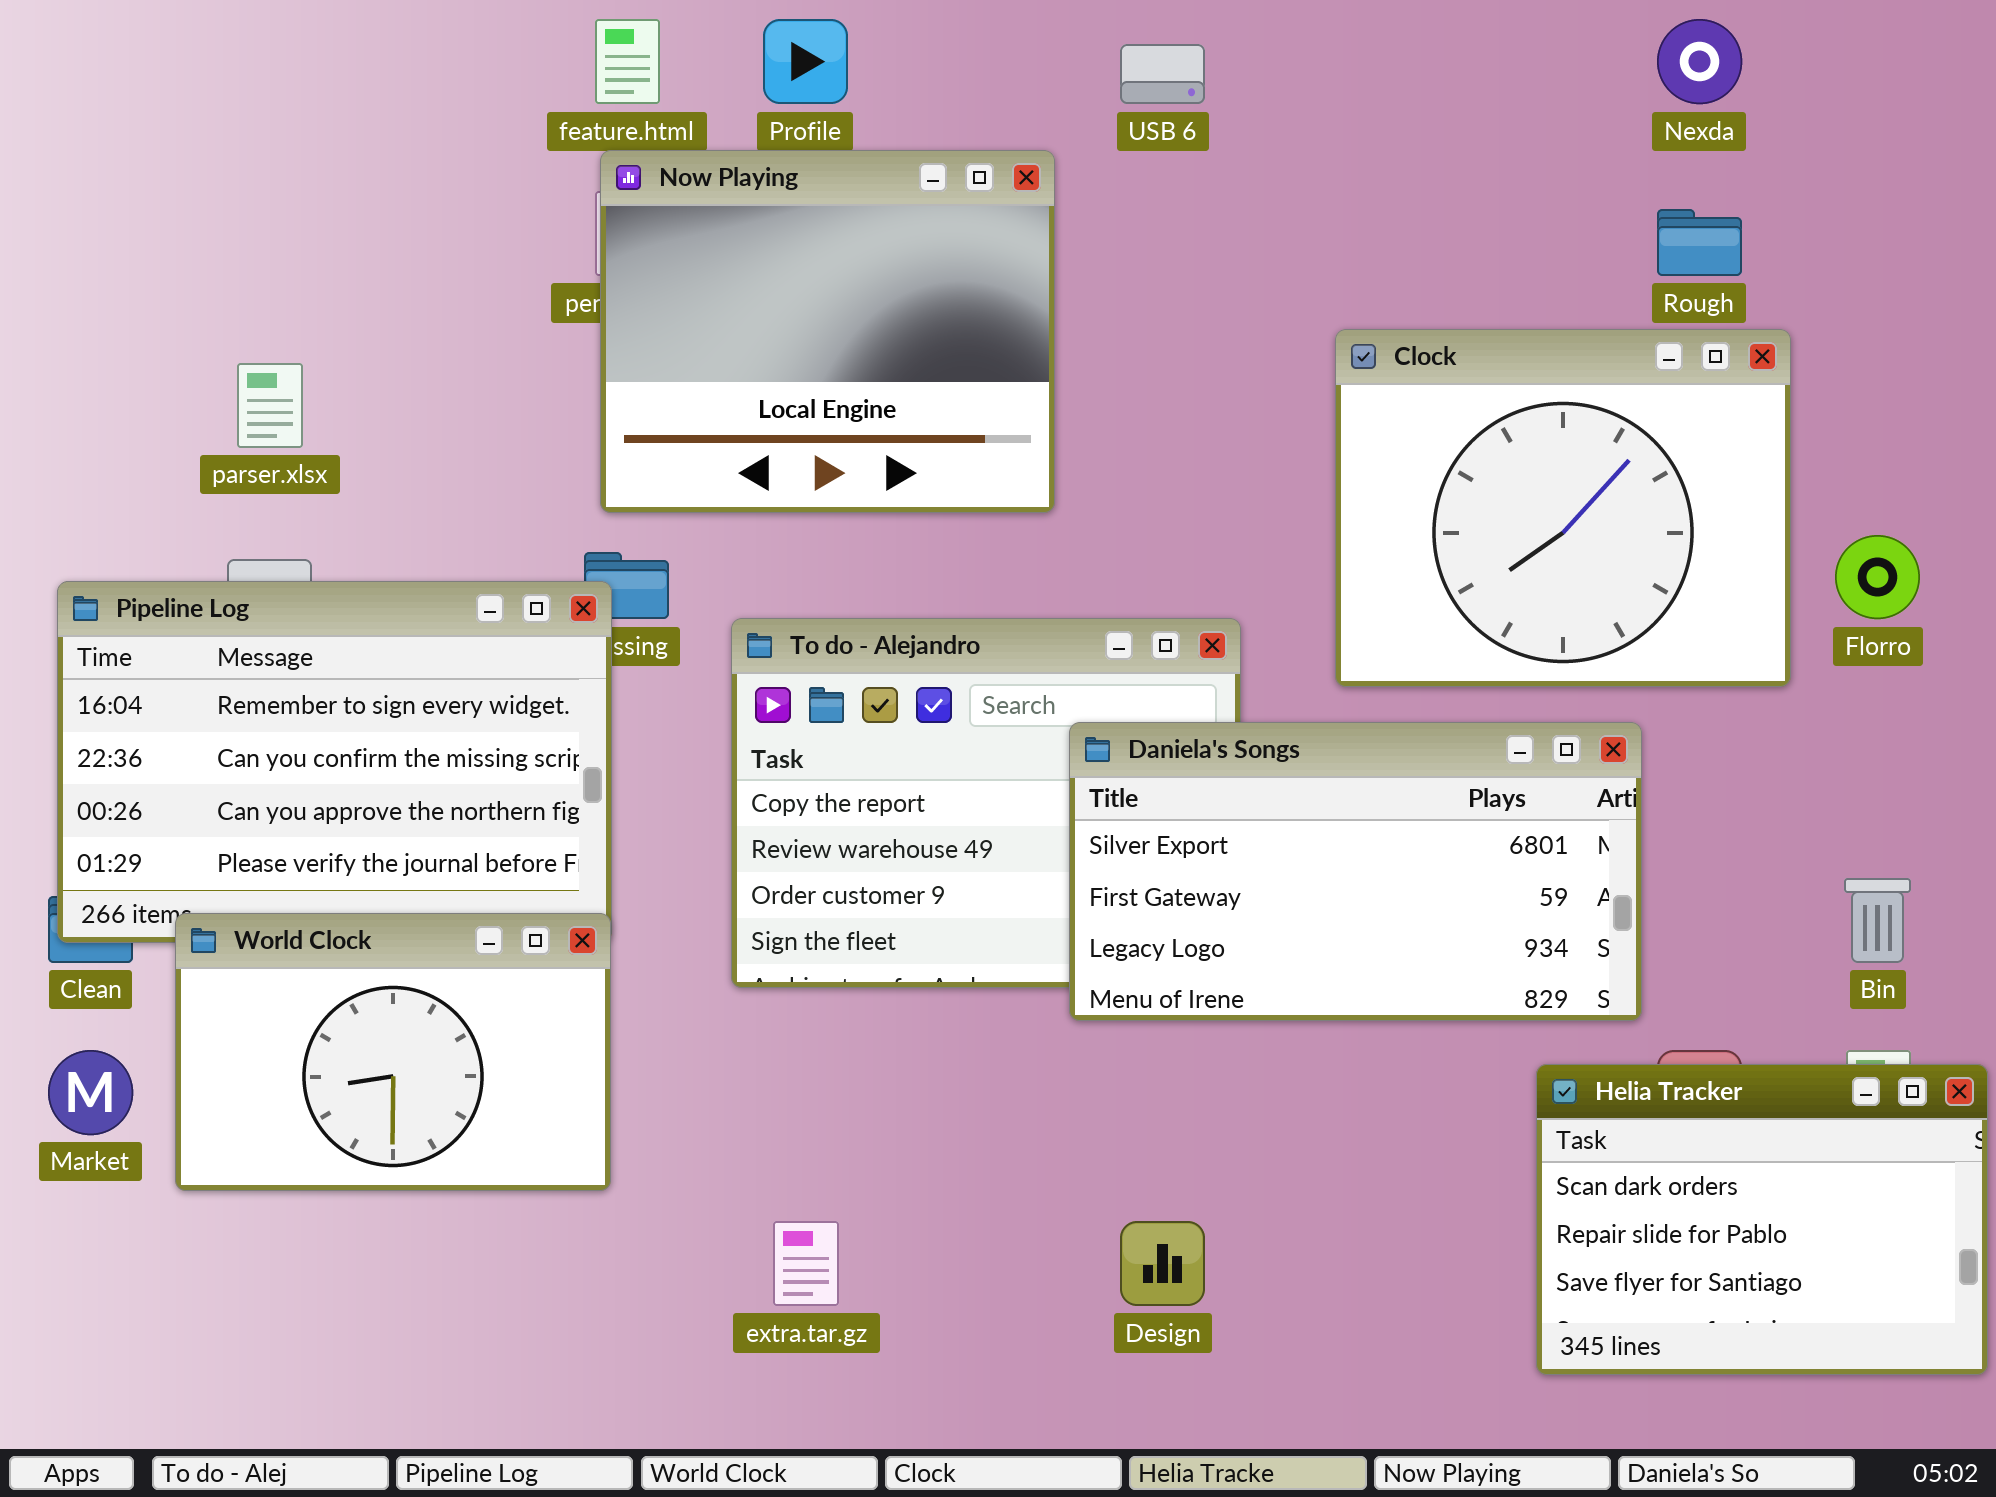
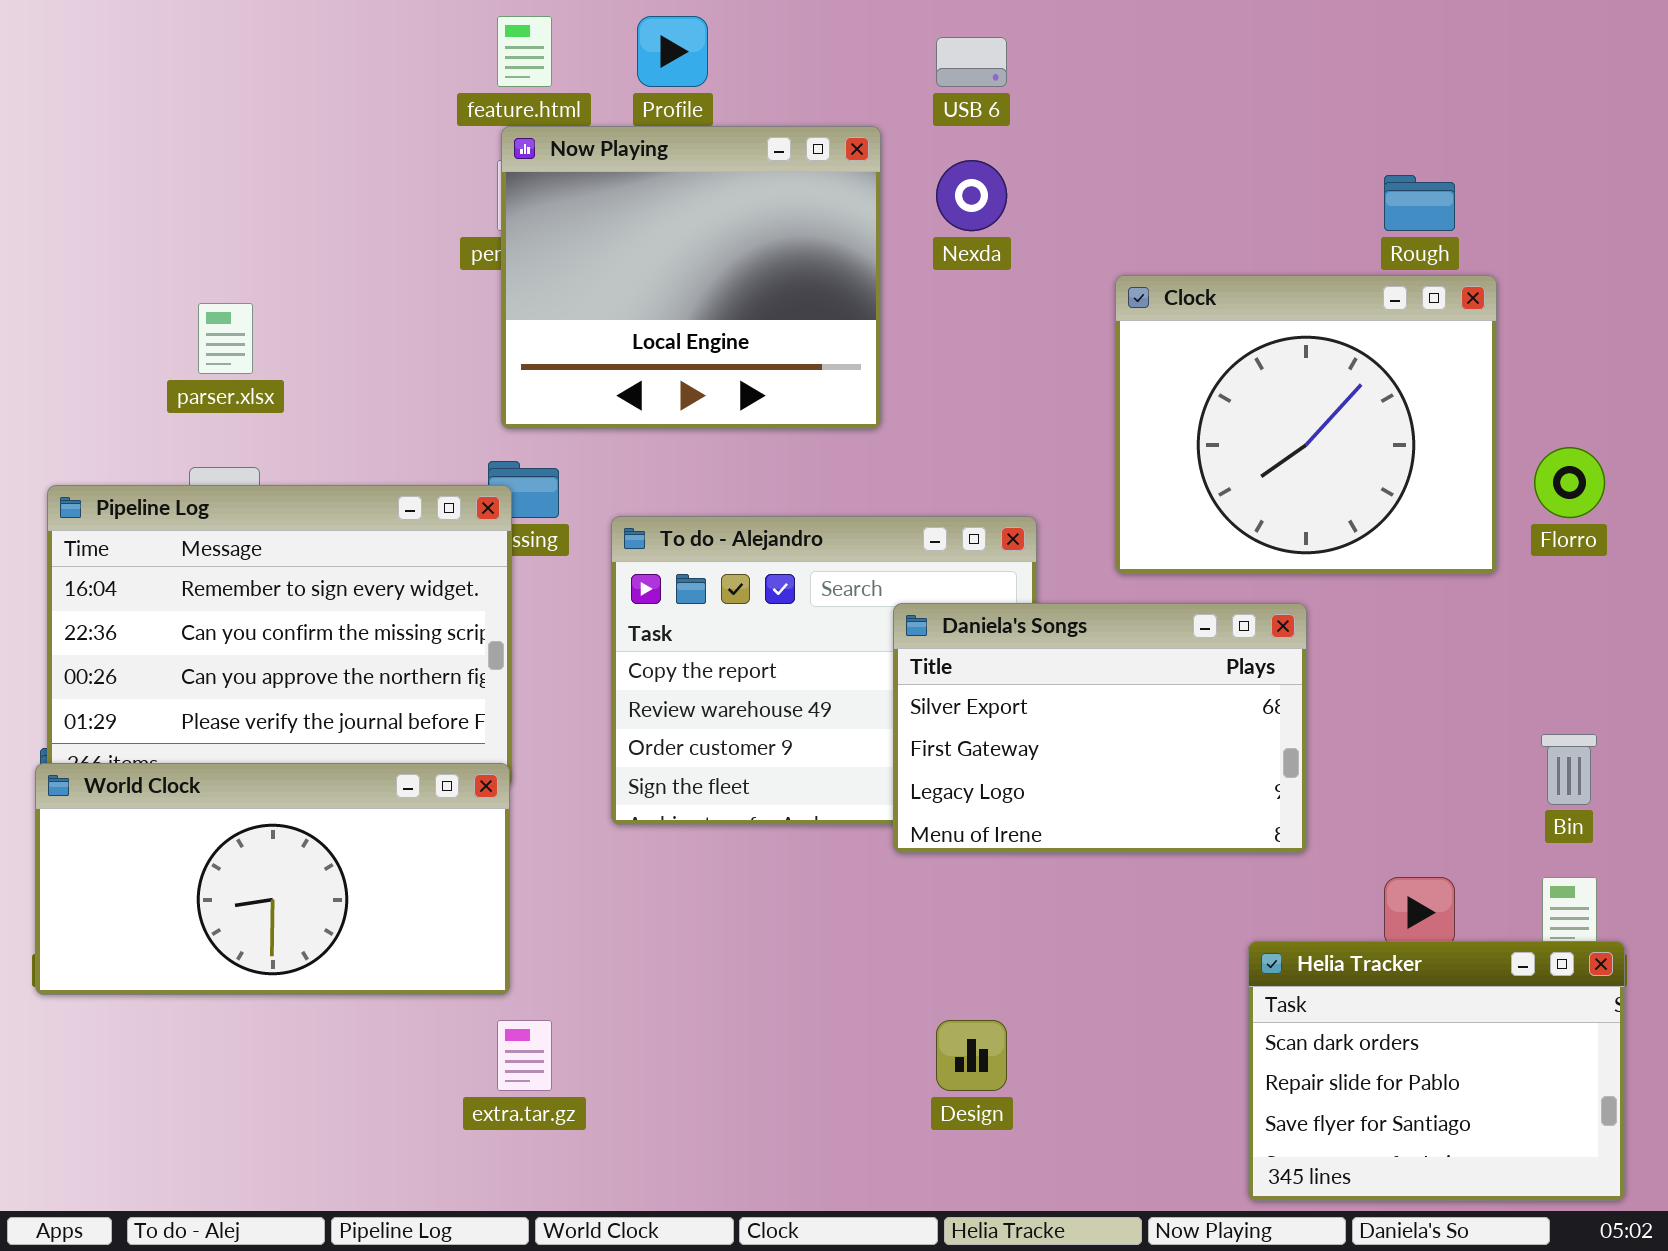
Nexda: [1657,19,1742,104] -> [936,160,1007,231], moved
Daniela's Songs: [1069,722,1642,1021] -> [893,603,1307,853], resized
World Clock: [175,913,611,1191] -> [35,763,510,995], resized
Helia Tracker: [1536,1064,1988,1375] -> [1248,941,1625,1201], moved
extra.tar.gz: [773,1221,839,1306] -> [497,1020,552,1091], moved

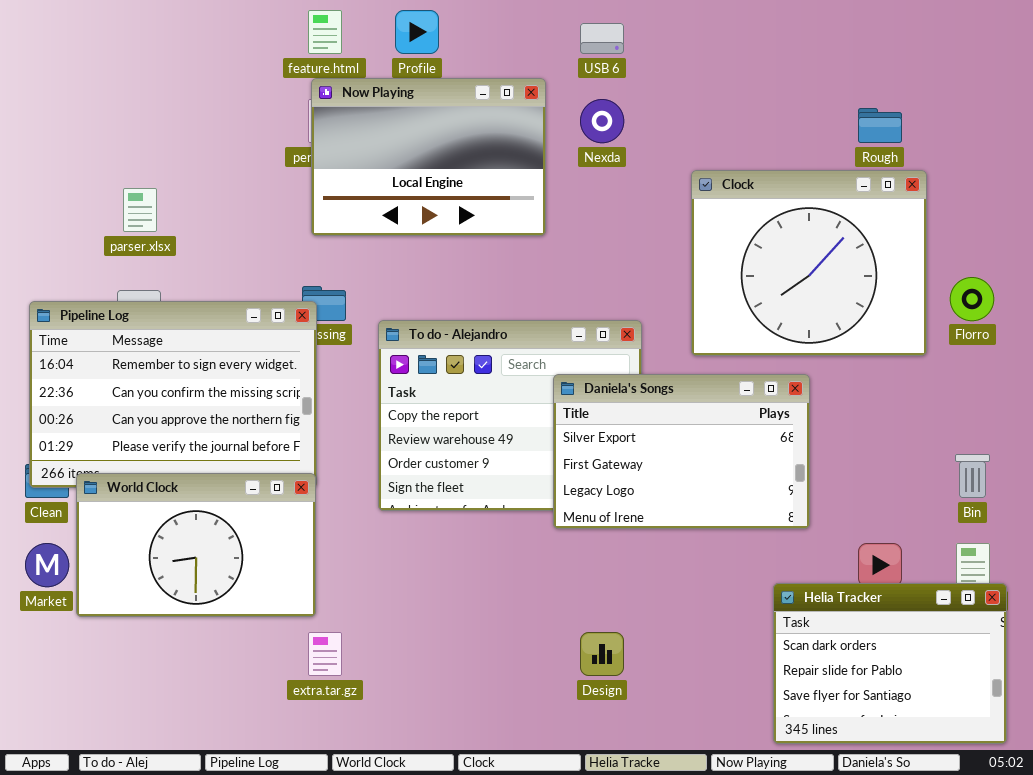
Now Playing: [501,126,881,429] -> [311,78,546,236], resized
World Clock: [35,763,510,995] -> [76,473,316,617], resized

